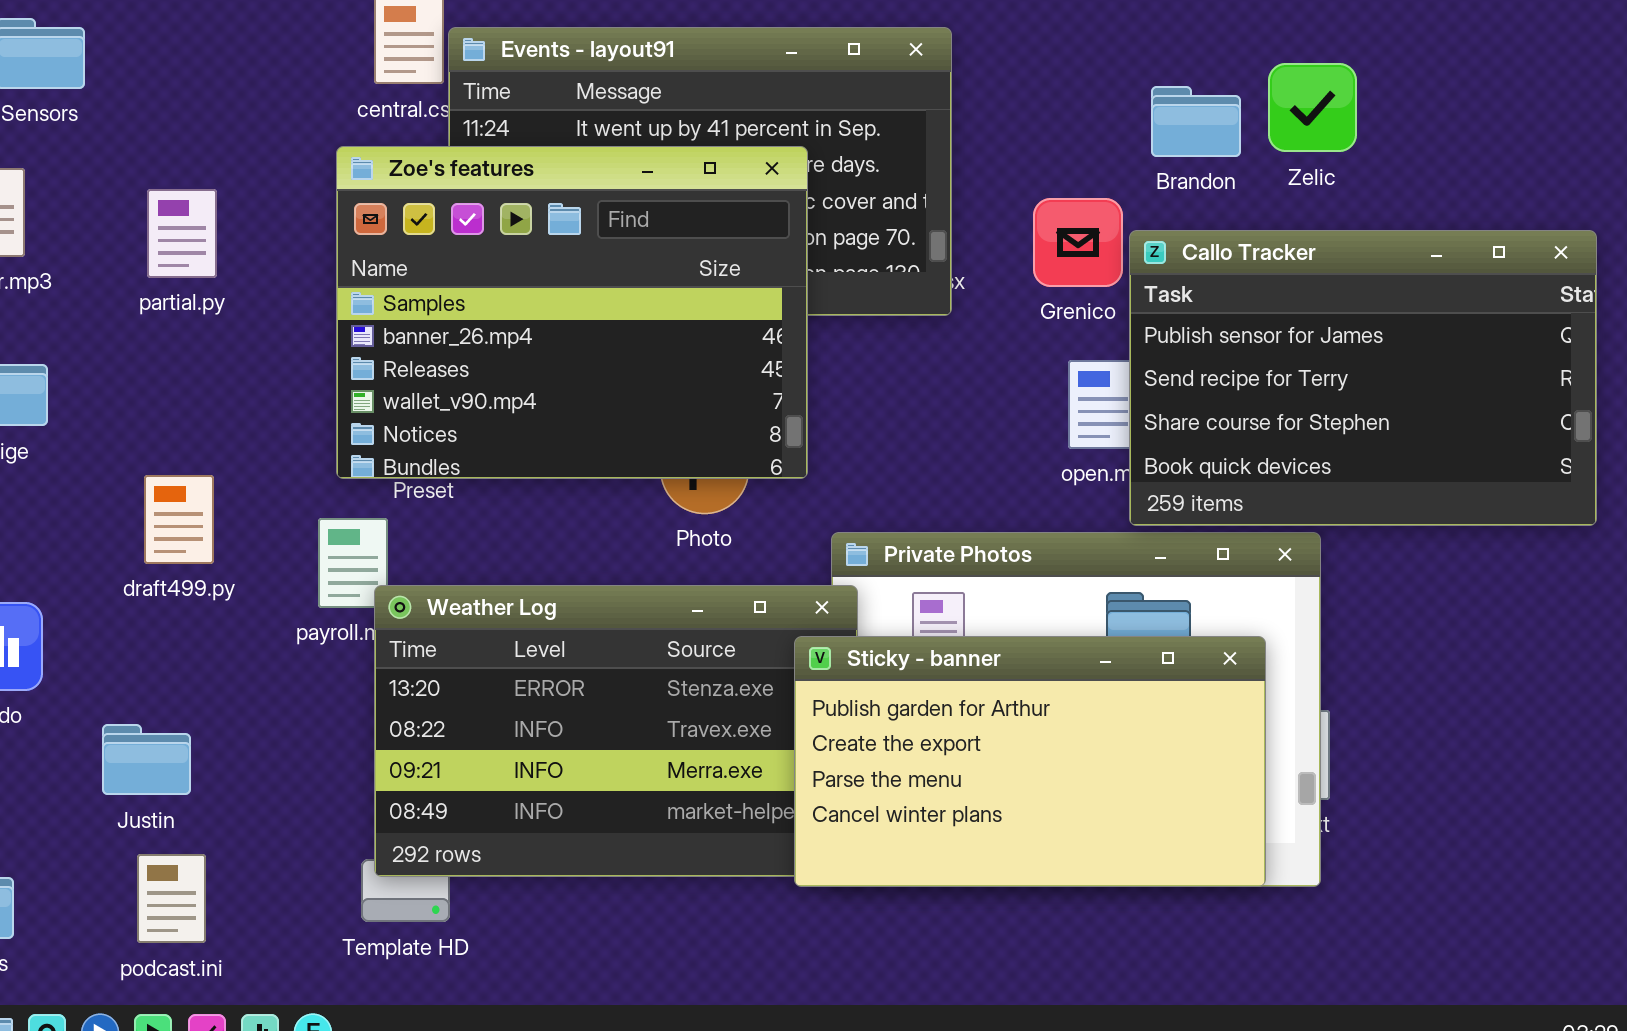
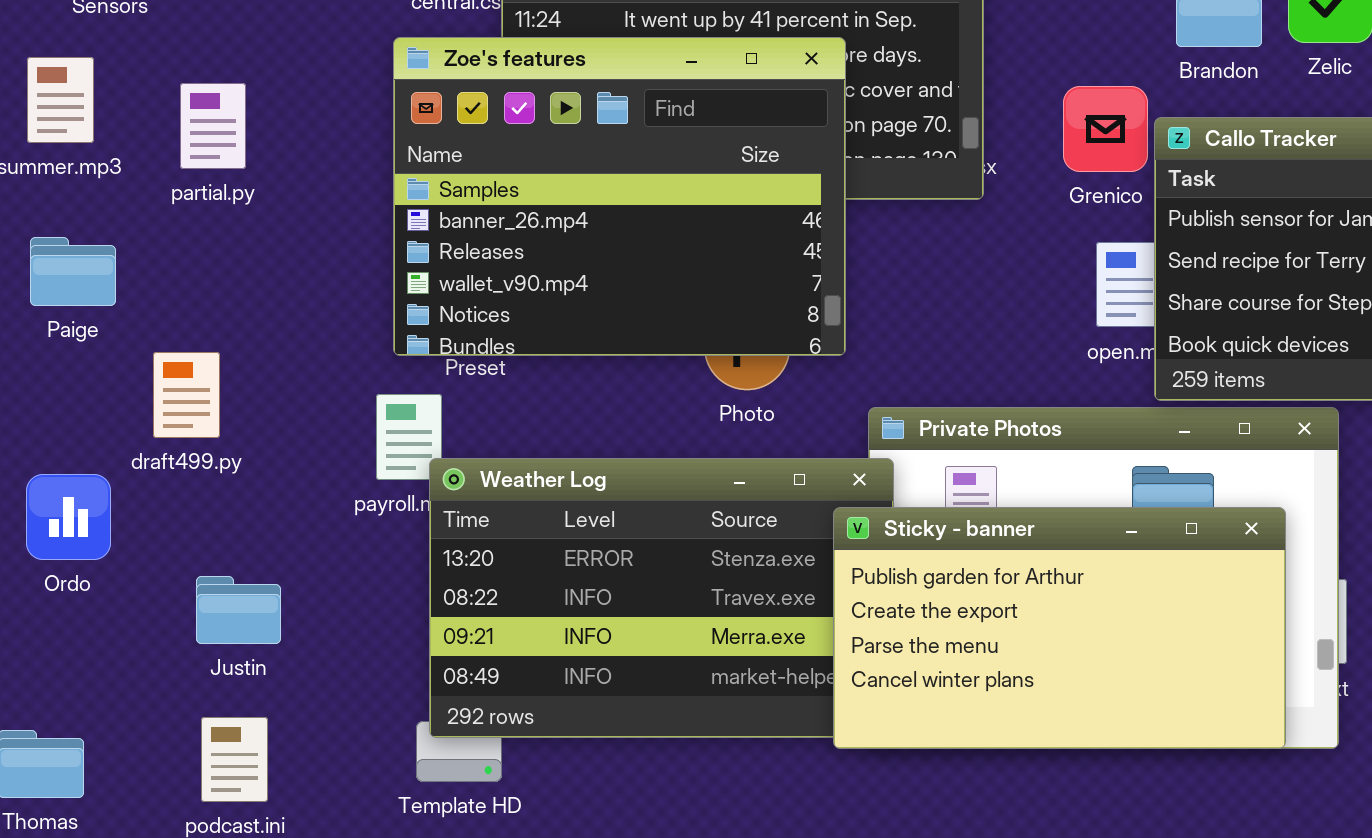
partial.py: [147,189,217,278] -> [180,83,246,169], moved
draft499.py: [144,475,214,564] -> [153,352,220,438], moved
Justin: [102,724,191,795] -> [196,576,281,644], moved

